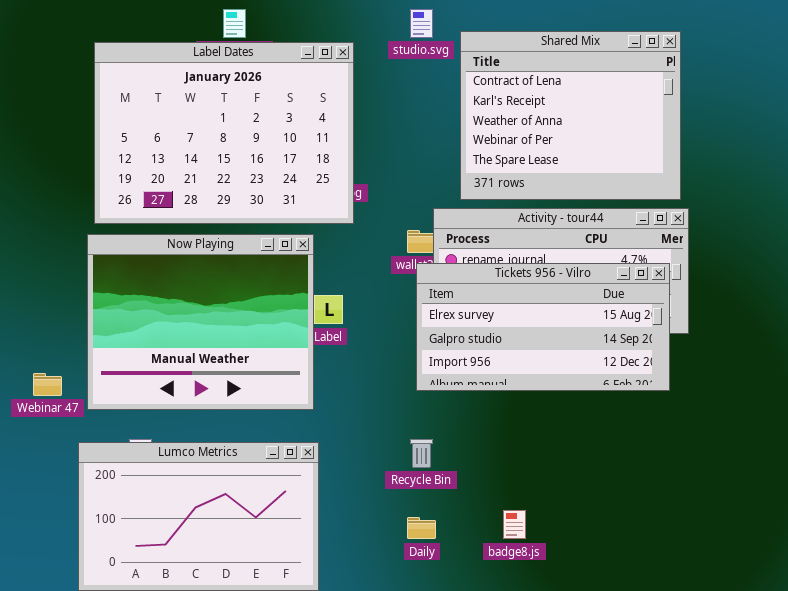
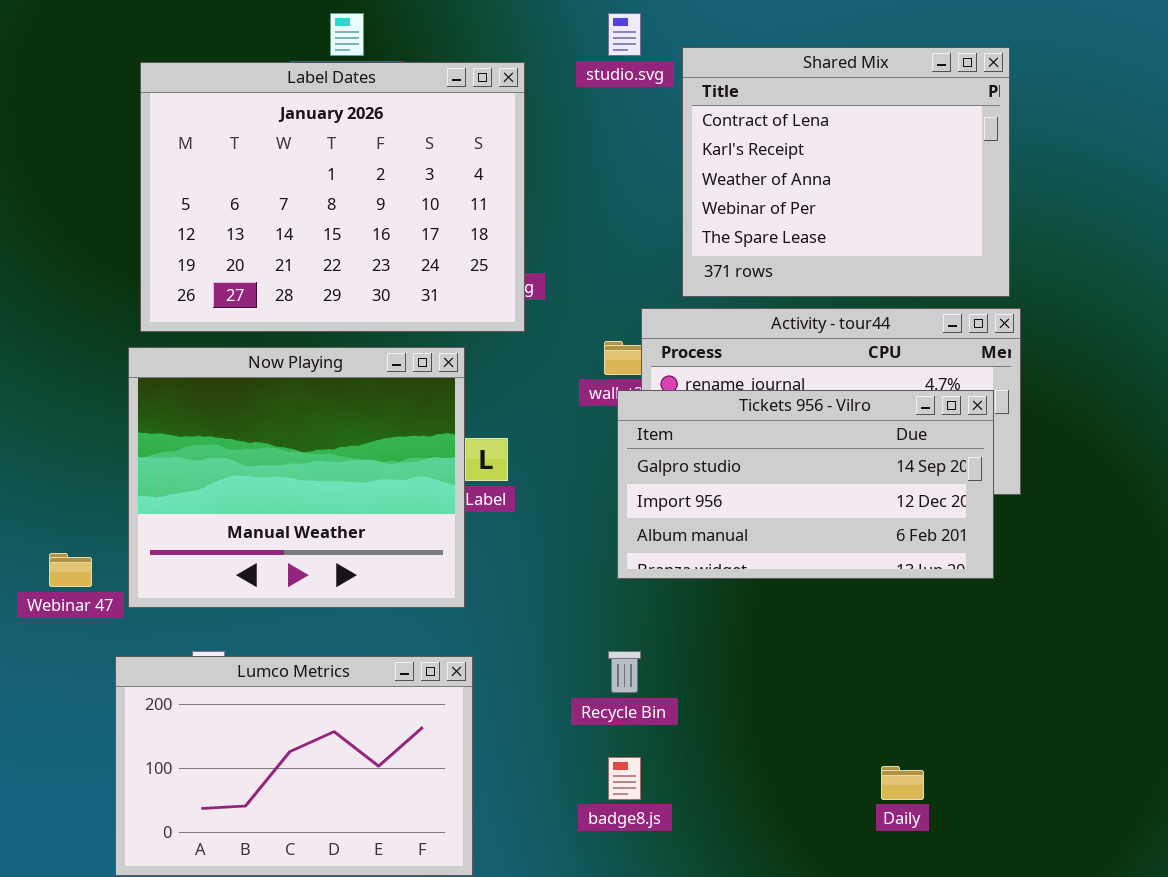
Tickets 956 - Vilro: [416,263,670,391] -> [617,390,994,579], scrolled down 1 row
badge8.js: [503,510,526,539] -> [608,757,641,800], moved
Daily: [407,517,436,539] -> [881,766,924,800], moved

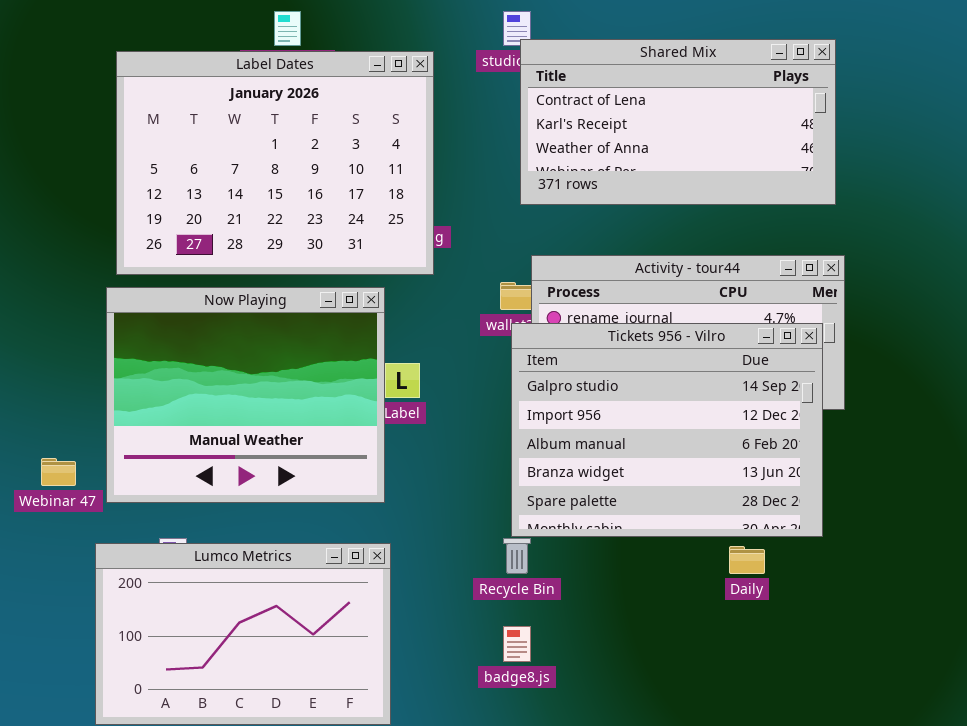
Shared Mix: [682,47,1010,297] -> [520,39,836,205], resized
Tickets 956 - Vilro: [617,390,994,579] -> [511,323,823,537], resized
Daily: [881,766,924,800] -> [729,546,765,574], moved

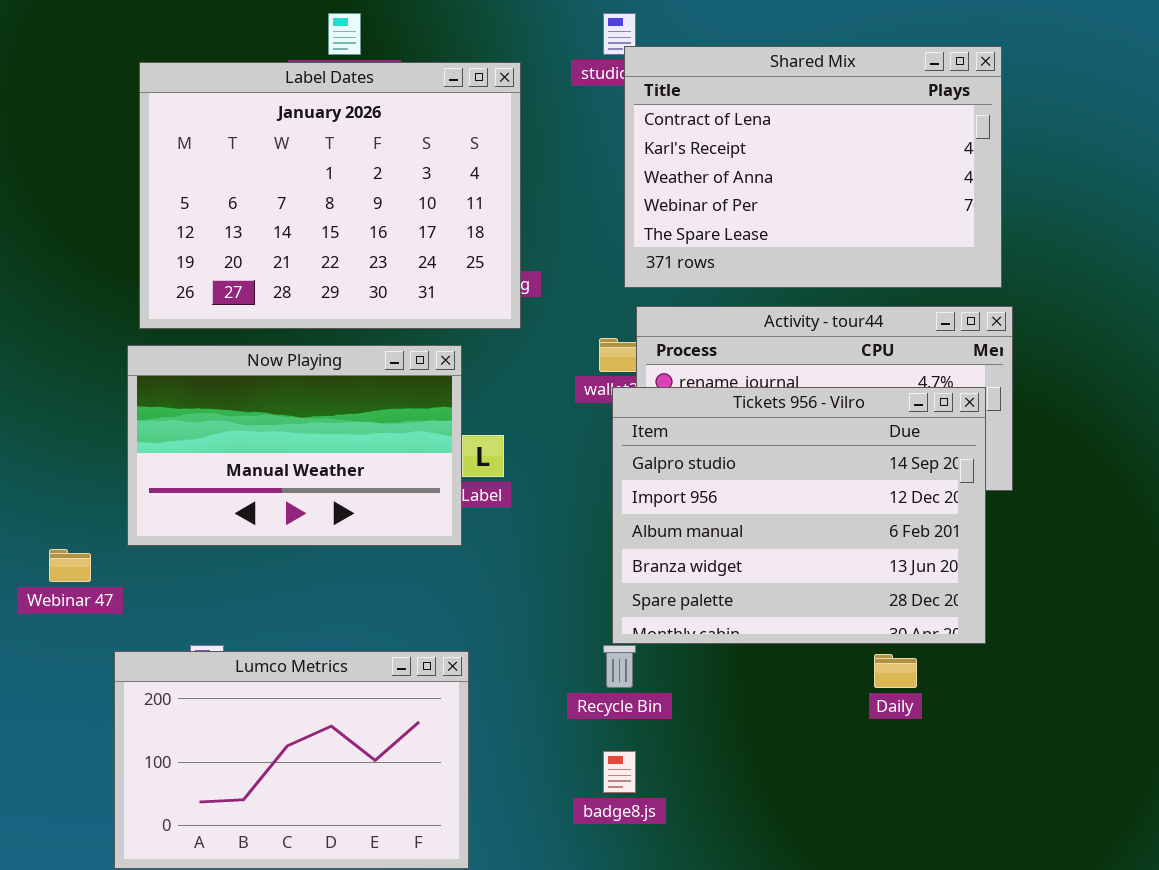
Shared Mix: [520,39,836,205] -> [624,46,1002,288], resized
Now Playing: [106,287,385,503] -> [127,345,462,546], resized

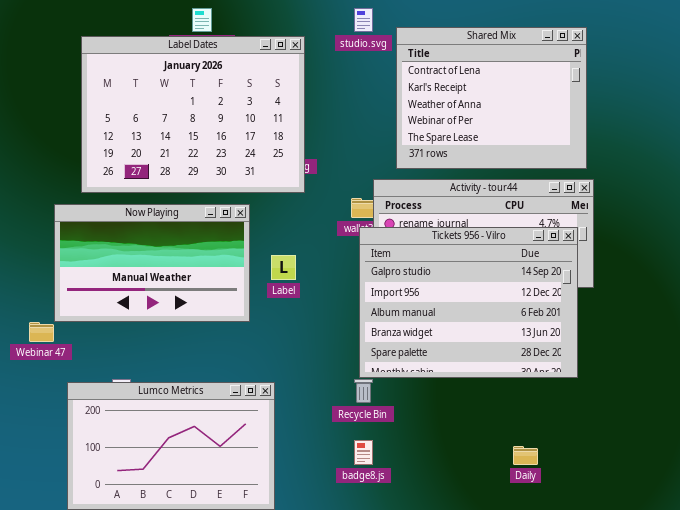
Shared Mix: [624,46,1002,288] -> [396,27,587,169], resized
Now Playing: [127,345,462,546] -> [54,204,250,322], moved
Daily: [874,654,917,688] -> [513,446,538,465], moved

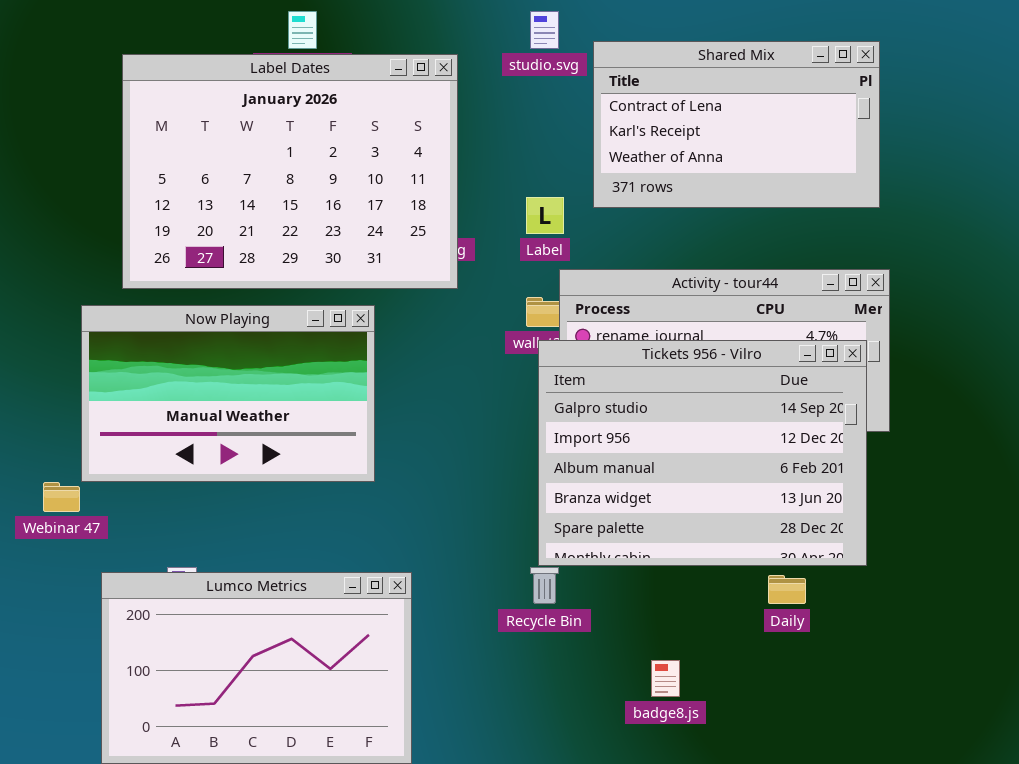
Shared Mix: [396,27,587,169] -> [593,41,880,208], resized
Label: [271,255,296,280] -> [526,197,564,234], moved
badge8.js: [354,440,373,465] -> [651,660,680,697], moved
Daily: [513,446,538,465] -> [768,575,806,604], moved

